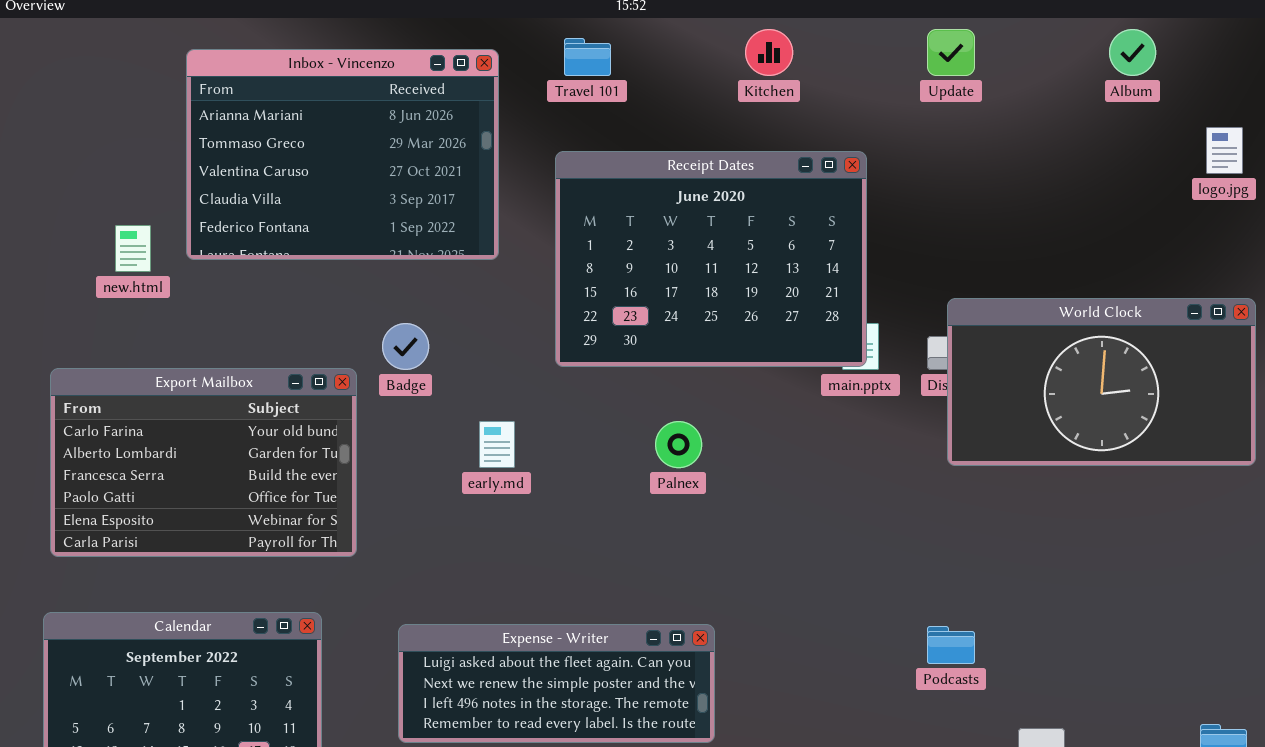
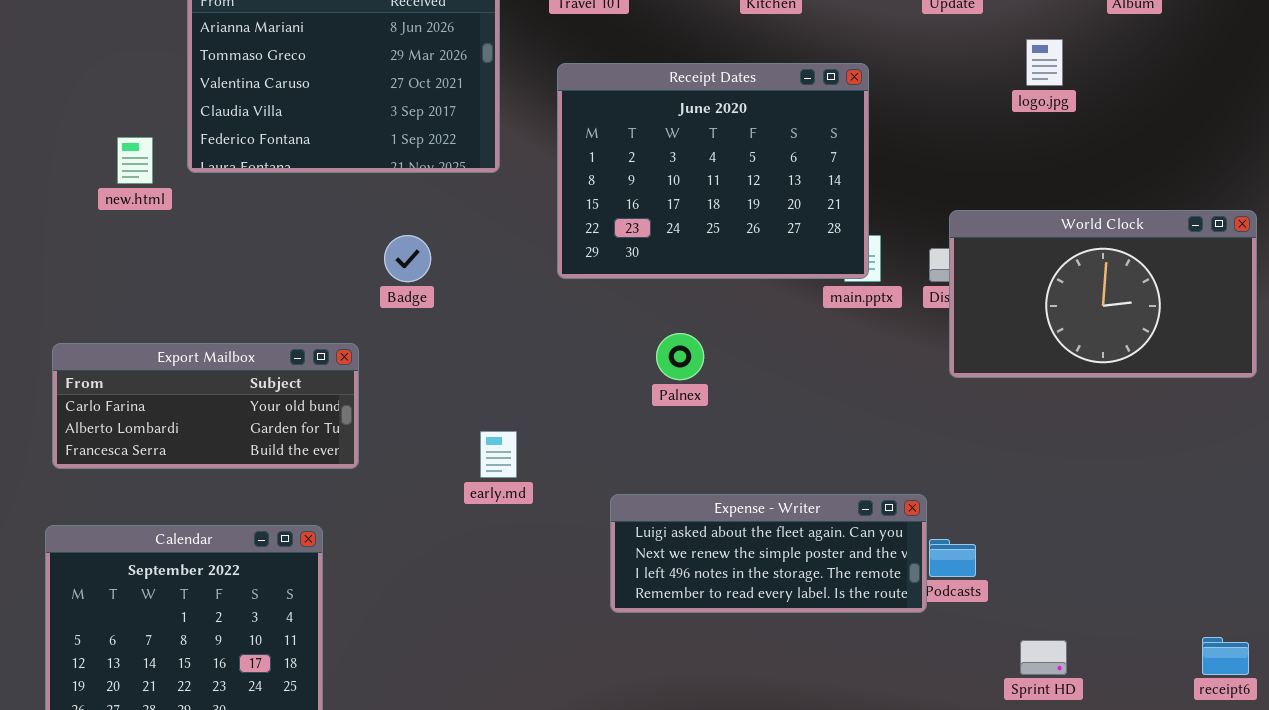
logo.jpg: [1206,127,1243,174] -> [1026,39,1063,86], moved
Export Mailbox: [50,368,357,557] -> [52,343,359,469], resized
early.md: [479,421,515,468] -> [480,431,517,478], moved
Expense - Writer: [398,624,715,743] -> [610,494,927,613], moved

